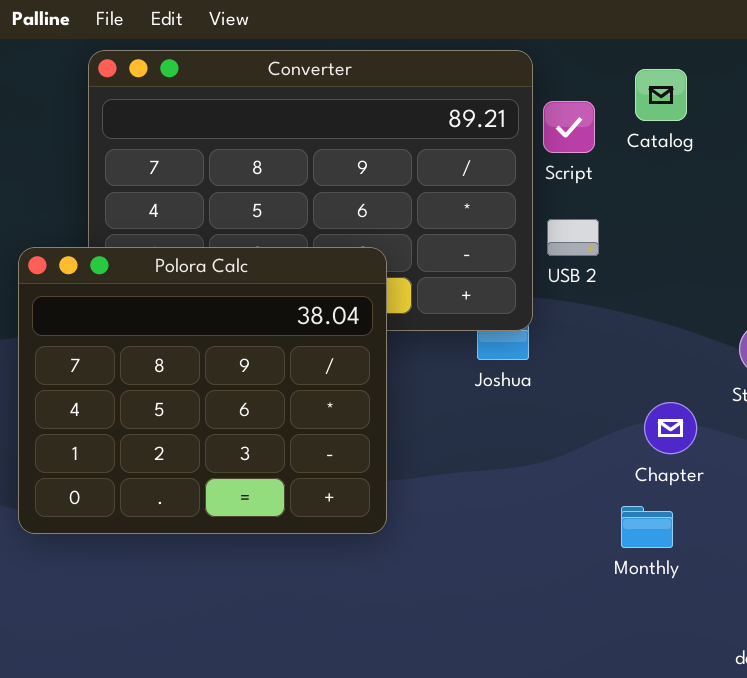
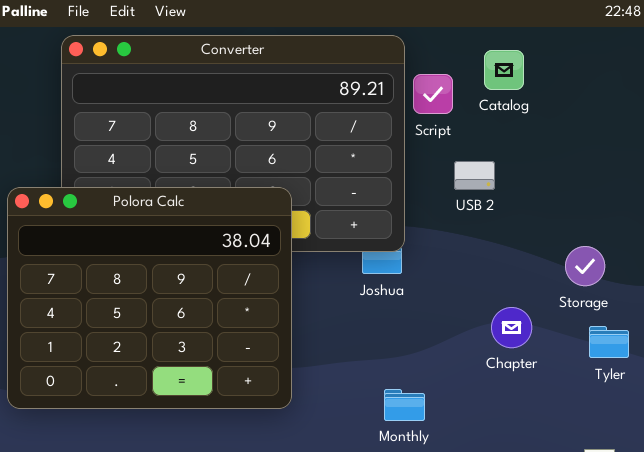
USB 2: [547,219,599,256] -> [454,161,495,190], moved
Monthly: [621,506,673,548] -> [384,389,425,421], moved

